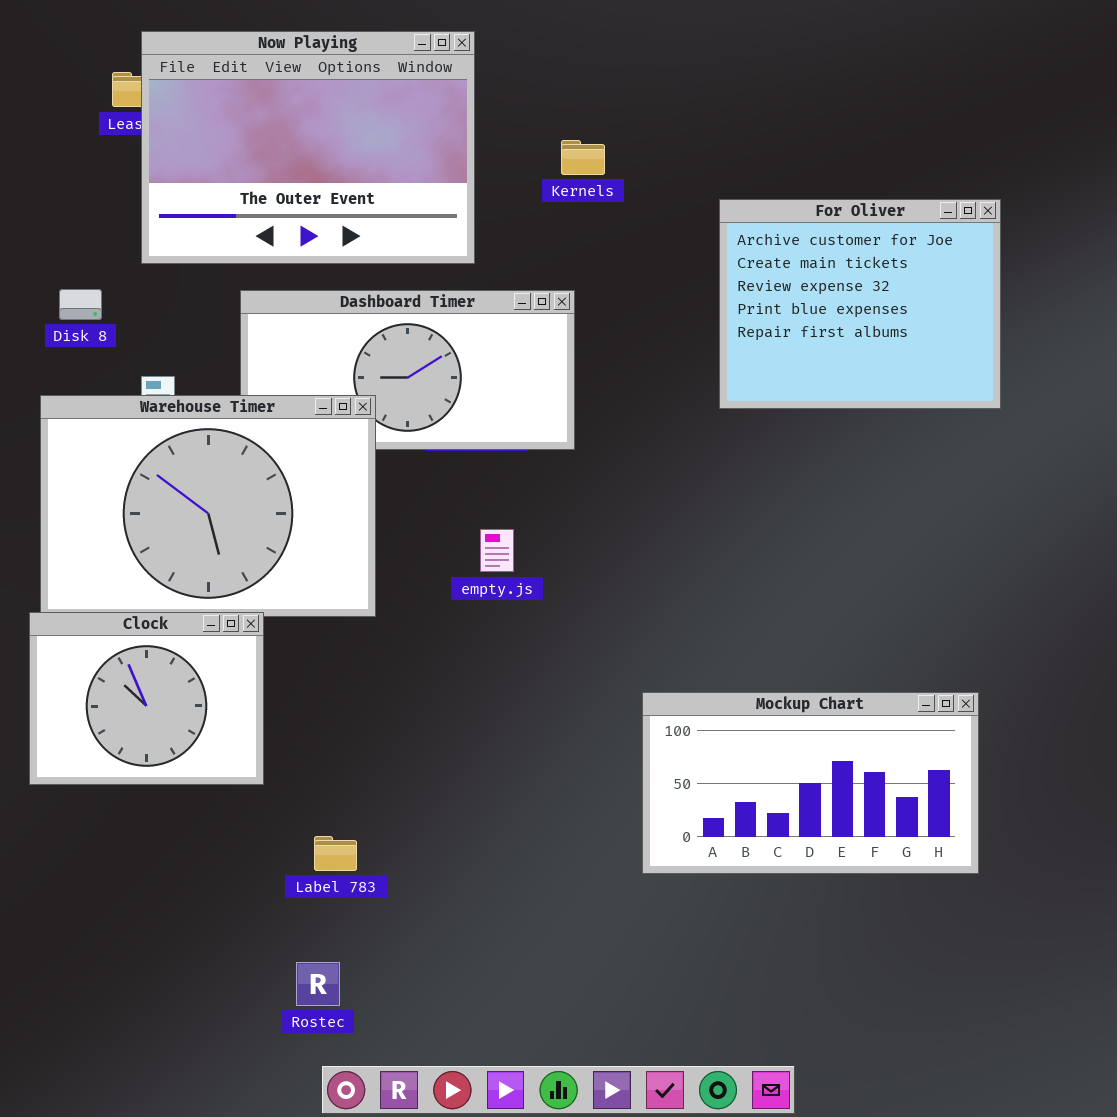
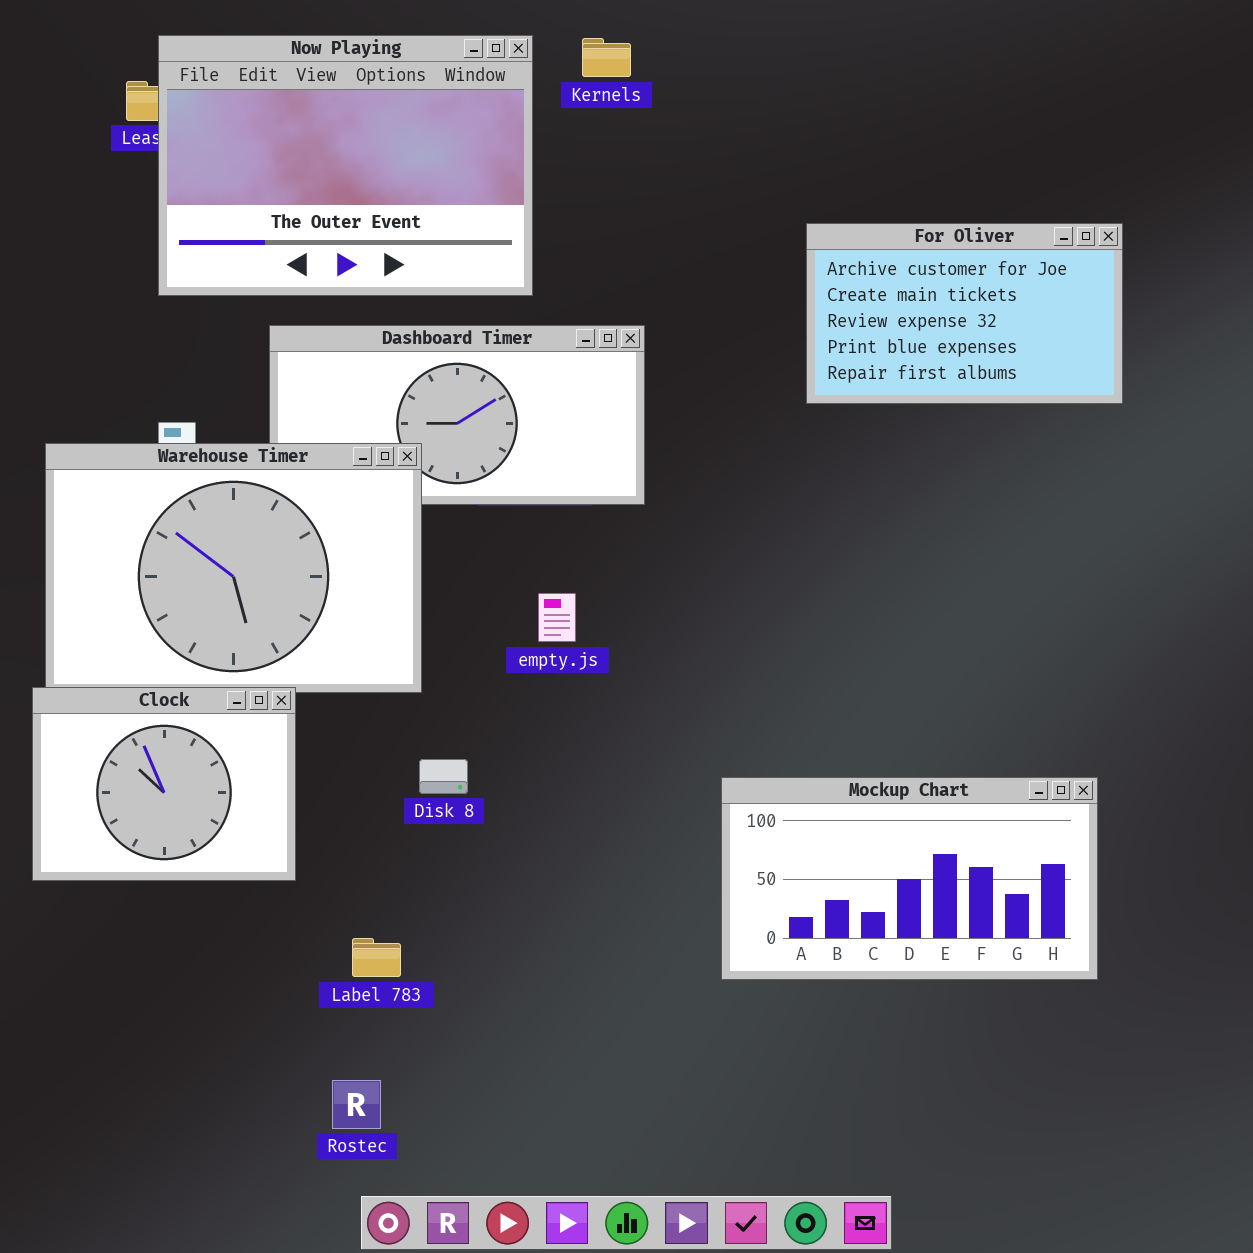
Kernels: [561,140,605,175] -> [582,38,631,77], moved
For Oliver: [719,199,1001,409] -> [806,223,1123,404], resized
Disk 8: [59,289,102,320] -> [419,759,468,794], moved

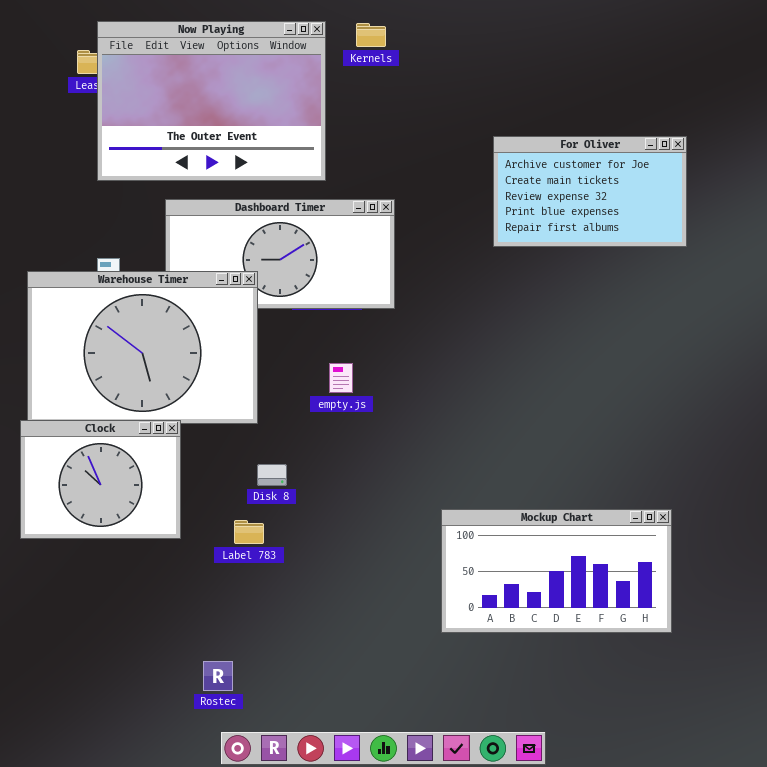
Mockup Chart: [721,777,1098,980] -> [441,509,672,633], moved
Label 783: [352,938,401,977] -> [234,520,264,544], moved

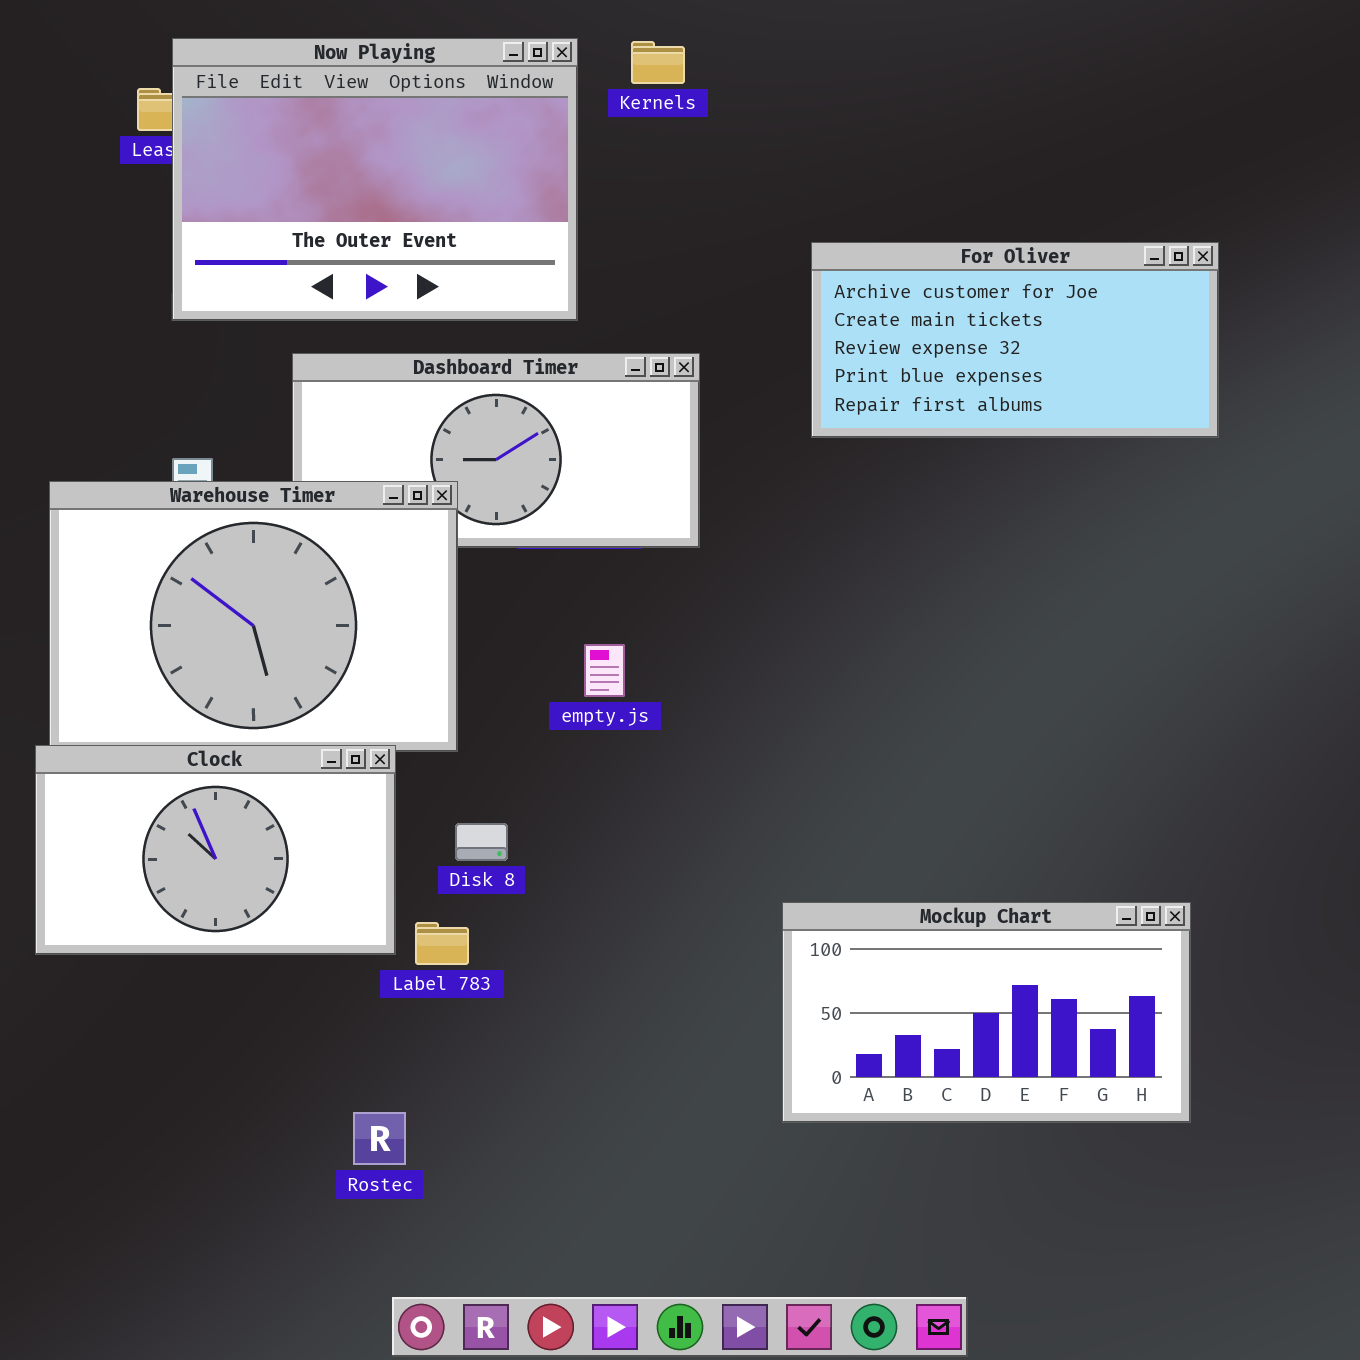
For Oliver: [493,136,687,247] -> [811,242,1219,438], resized
Clock: [20,420,181,539] -> [35,745,396,955], resized
Rostec: [203,661,233,691] -> [353,1112,406,1165], moved

